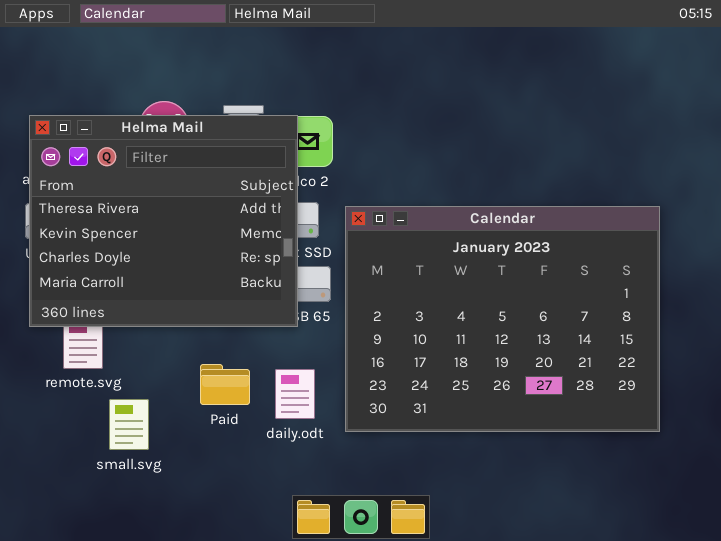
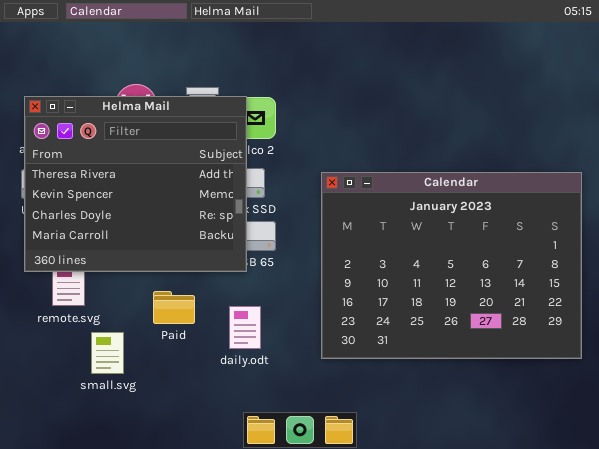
Calendar: [345,206,660,432] -> [321,172,582,359], moved
Paid: [200,364,250,405] -> [153,291,195,324], moved

